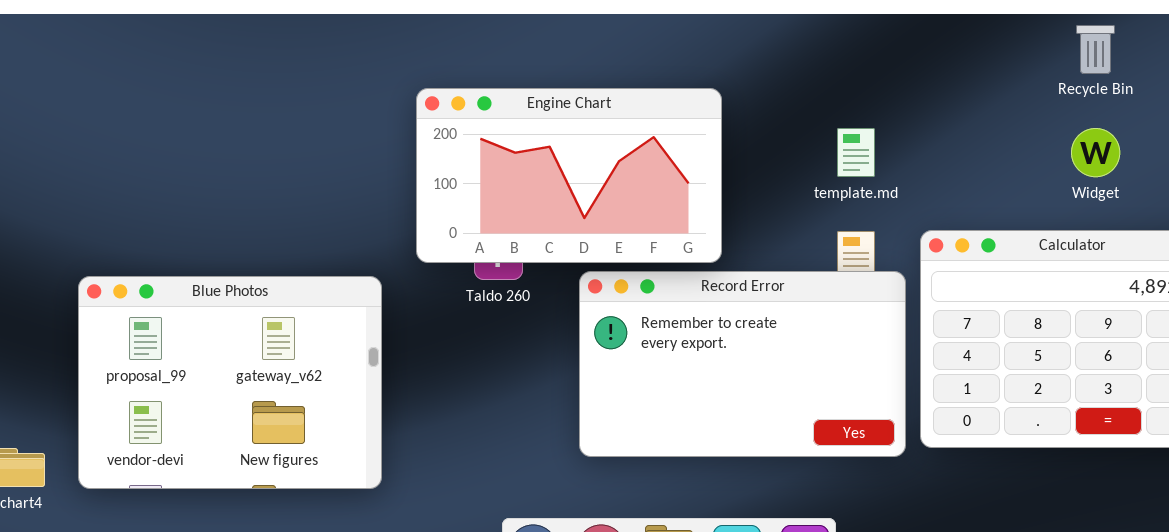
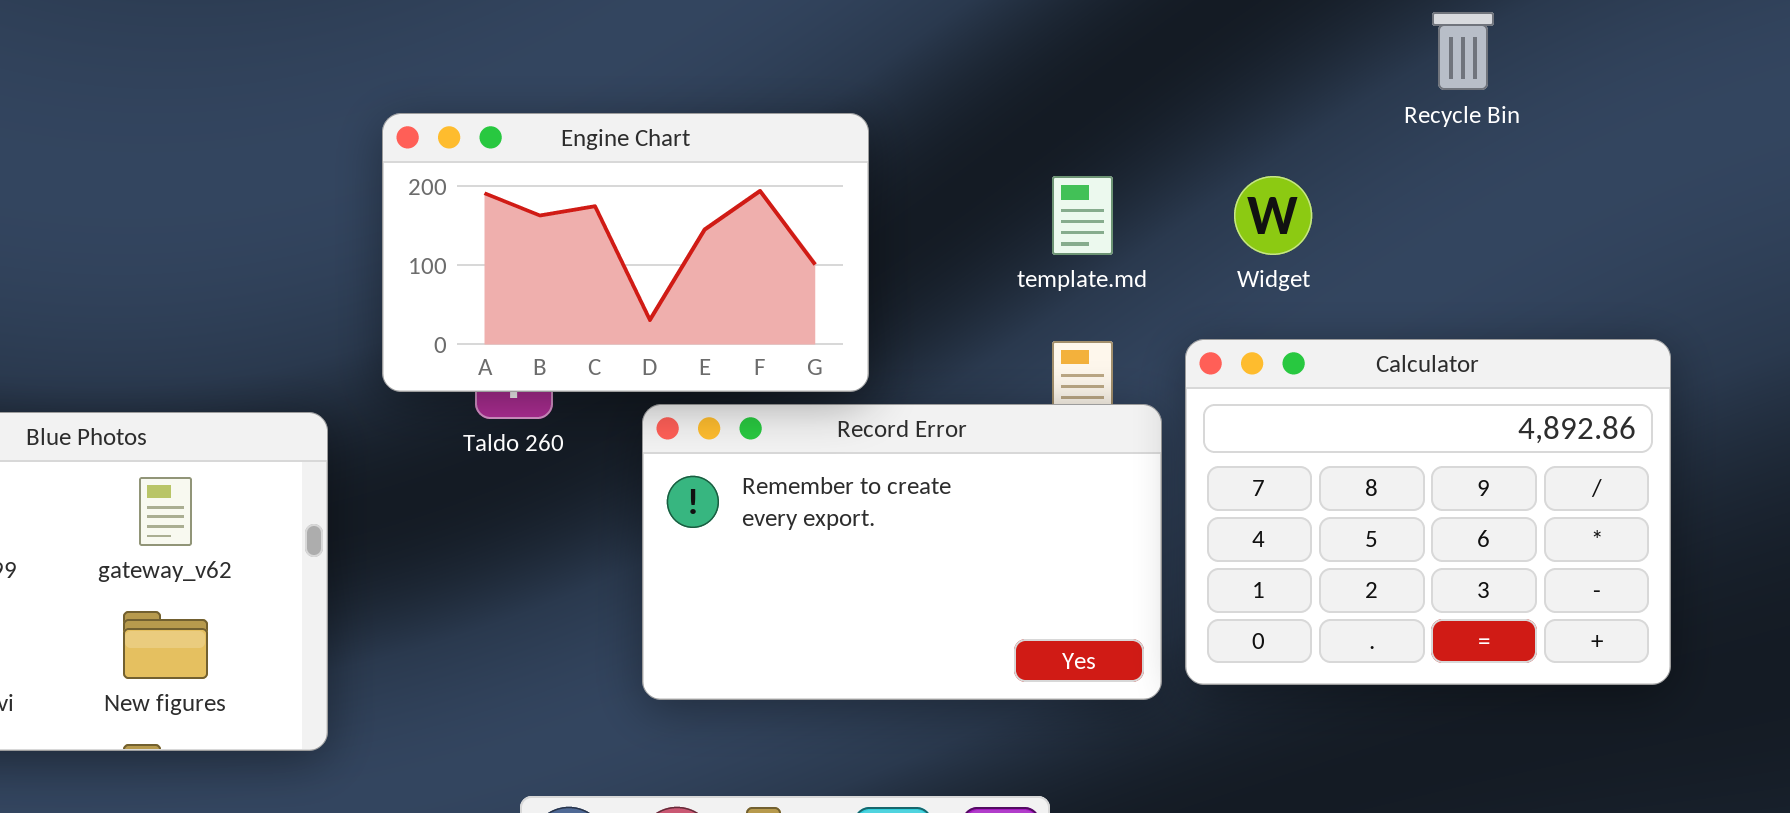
Widget: [1071,128,1120,177] -> [1234,176,1312,255], moved

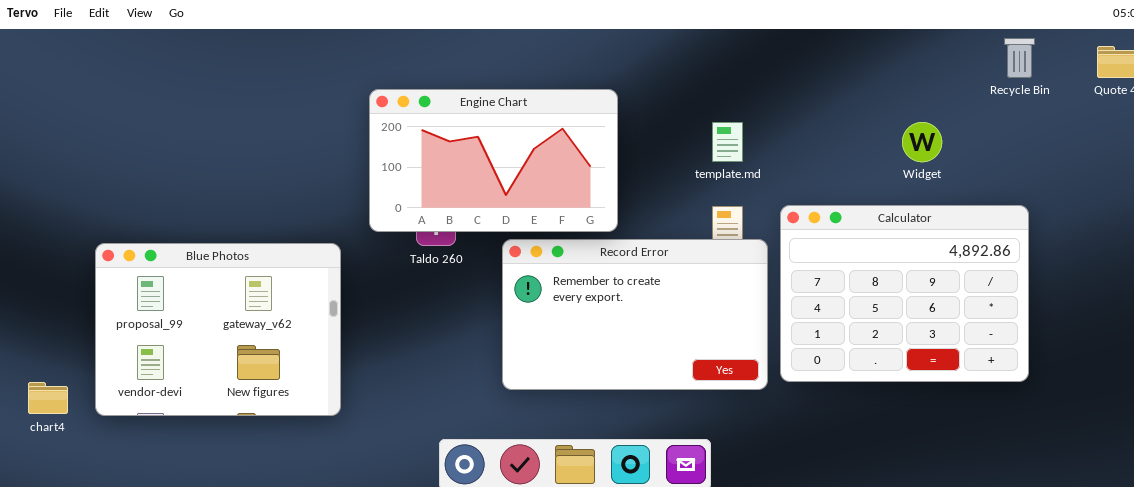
Recycle Bin: [1432,12,1494,90] -> [1004,38,1035,78], moved
Widget: [1234,176,1312,255] -> [902,122,942,162], moved

